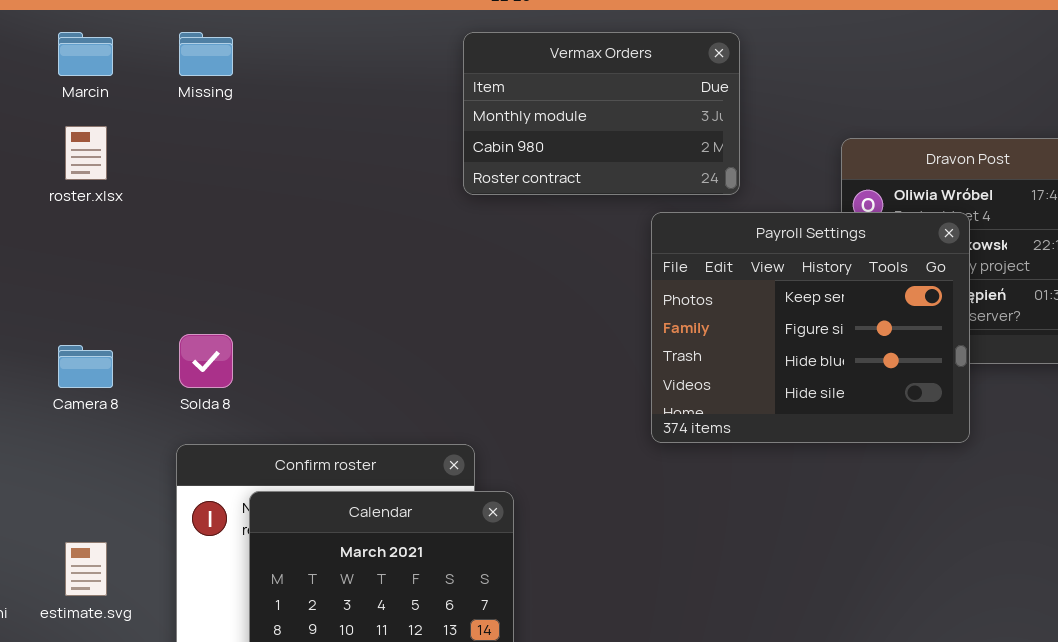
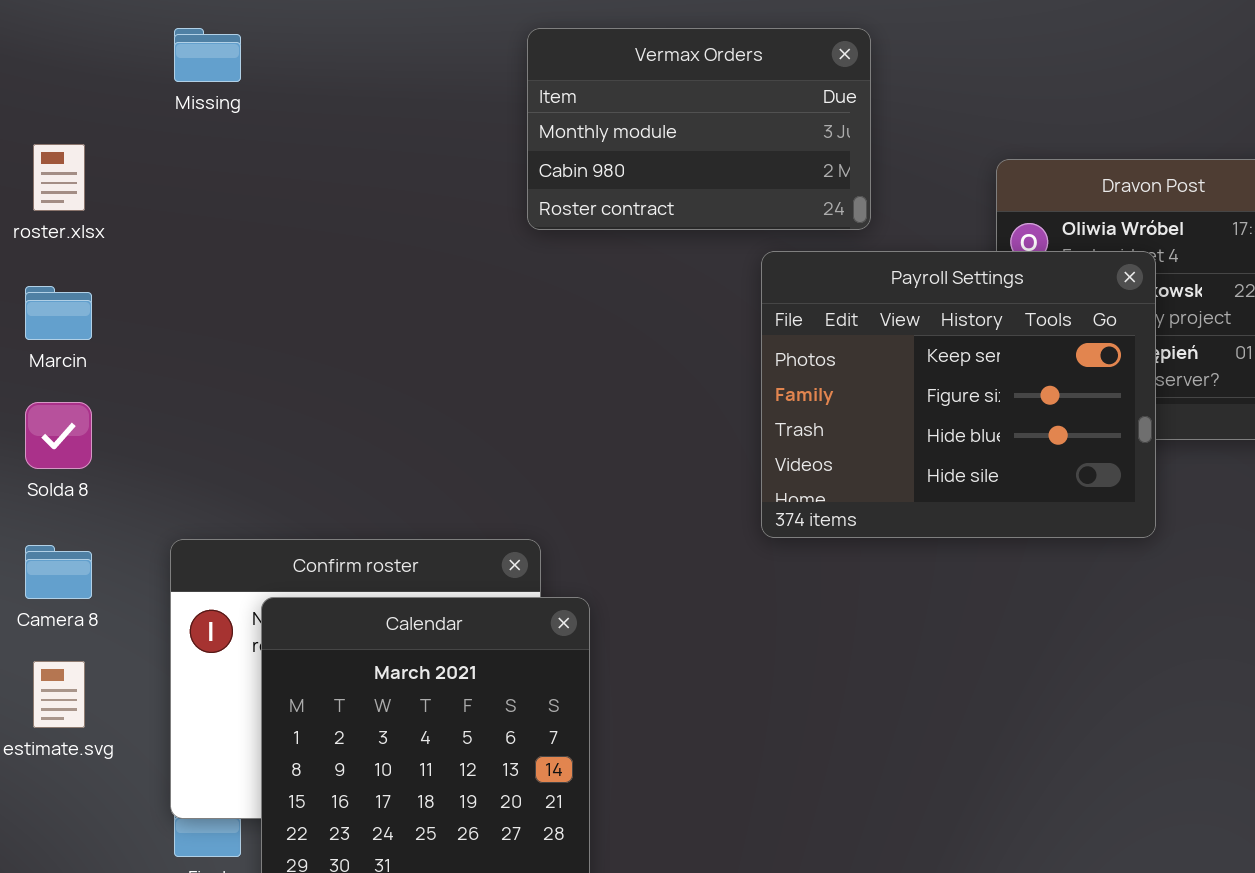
Marcin: [58,32,113,76] -> [25,286,92,340], moved
Solda 8: [179,334,233,388] -> [25,402,92,469], moved
Camera 8: [58,345,113,388] -> [25,545,92,599], moved

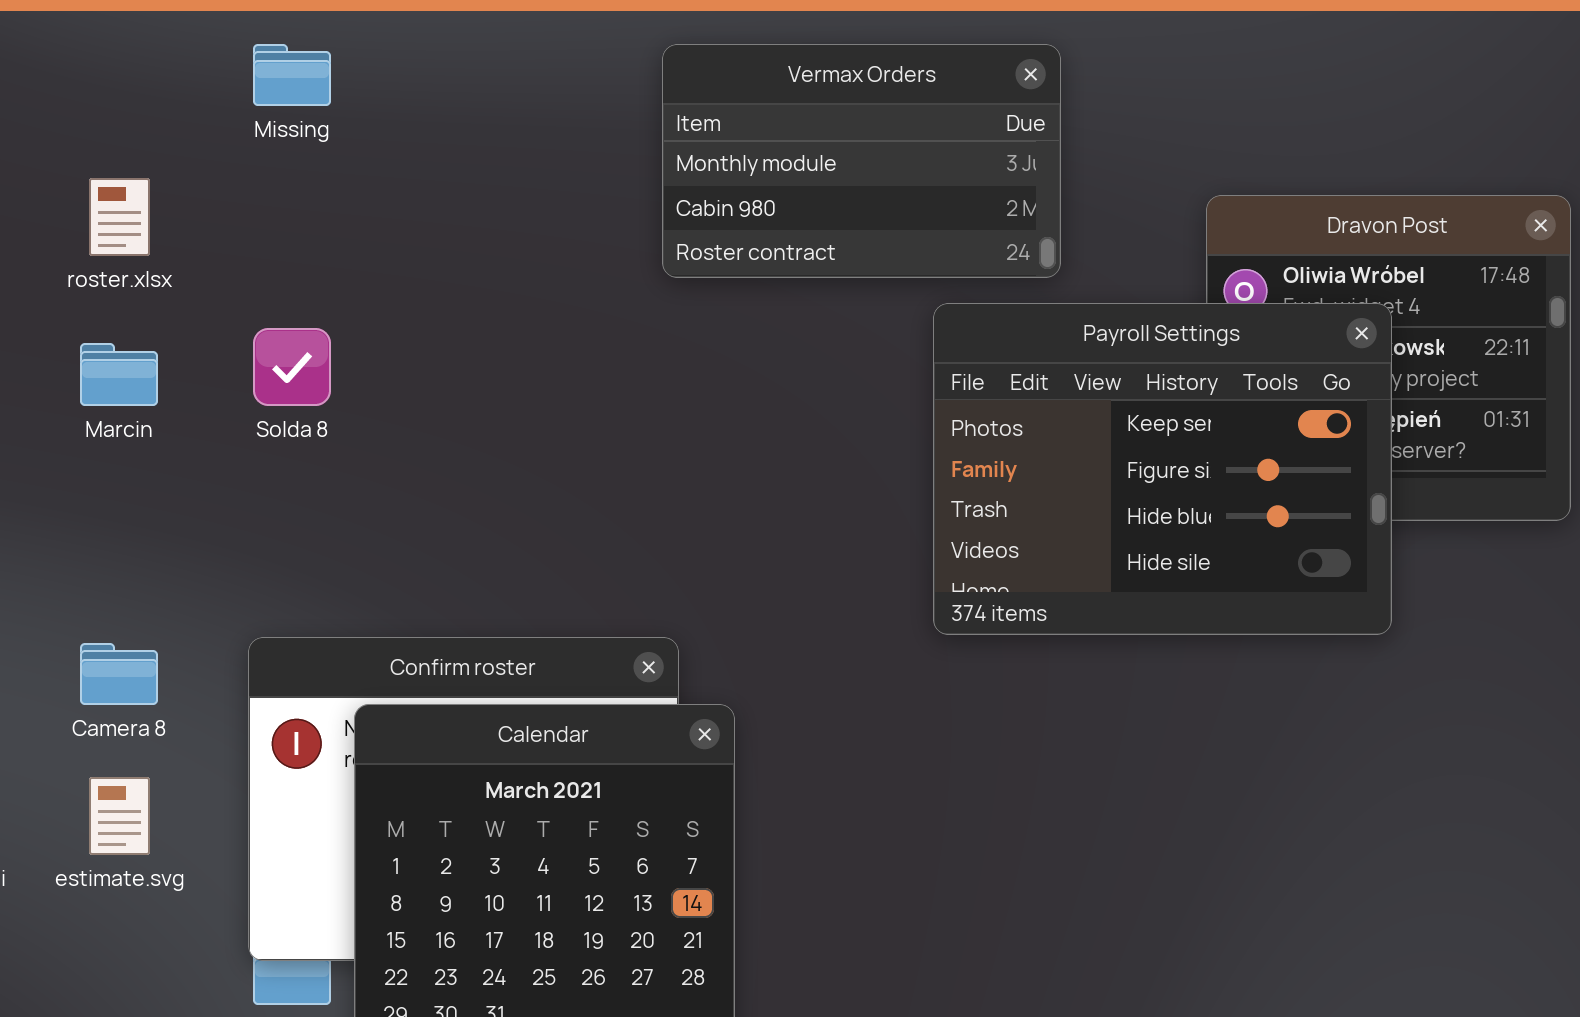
Solda 8: [25,402,92,469] -> [253,328,331,406], moved

